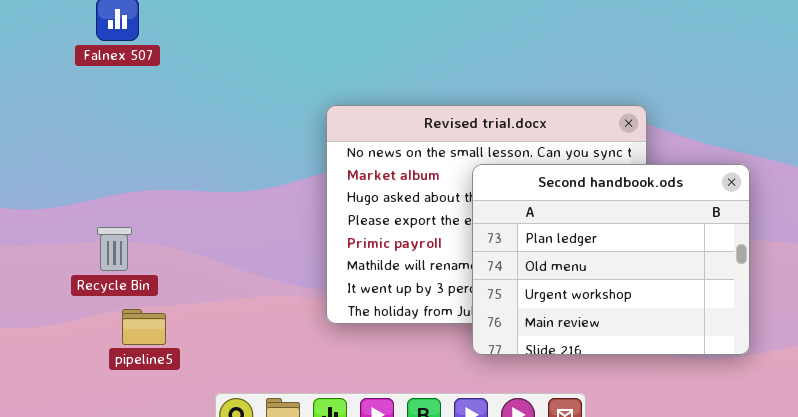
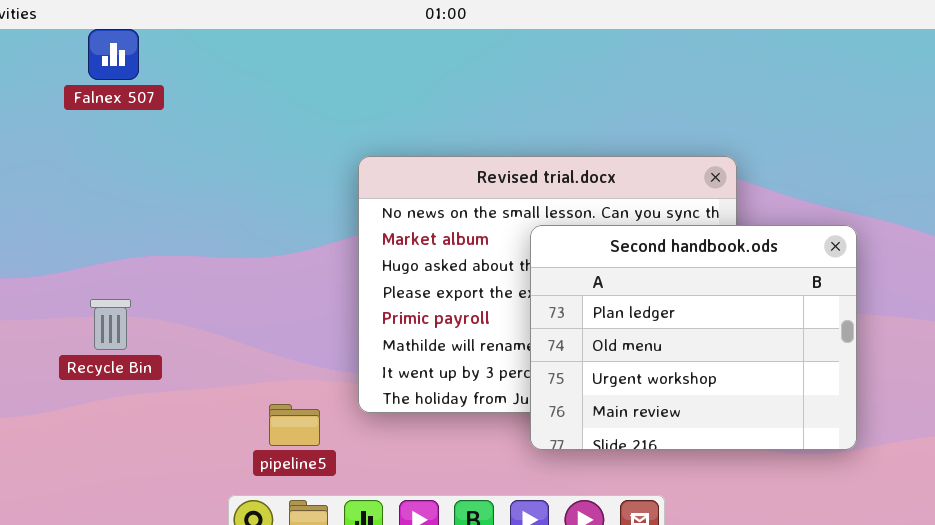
pipeline5: [122,309,166,345] -> [269,404,320,446], moved

